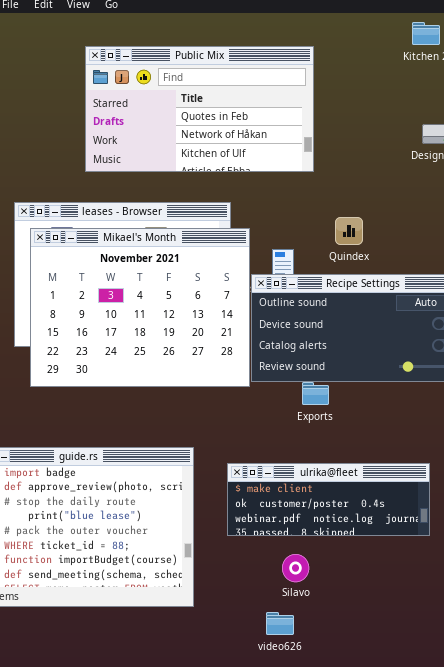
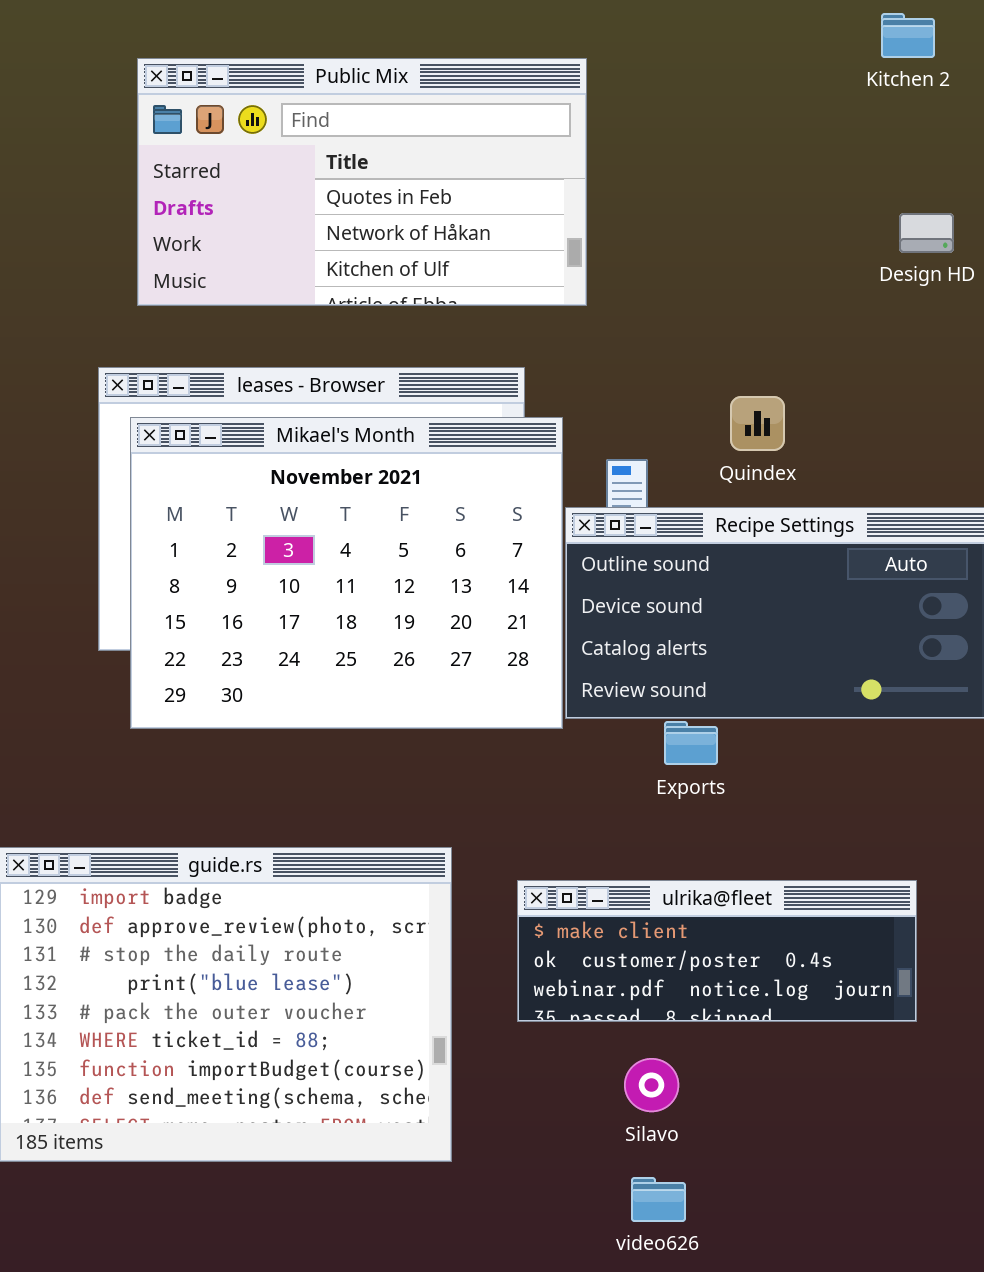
Public Mix: [85,46,314,172] -> [137,58,587,306], moved
video626: [266,612,294,635] -> [631,1177,686,1222], moved

